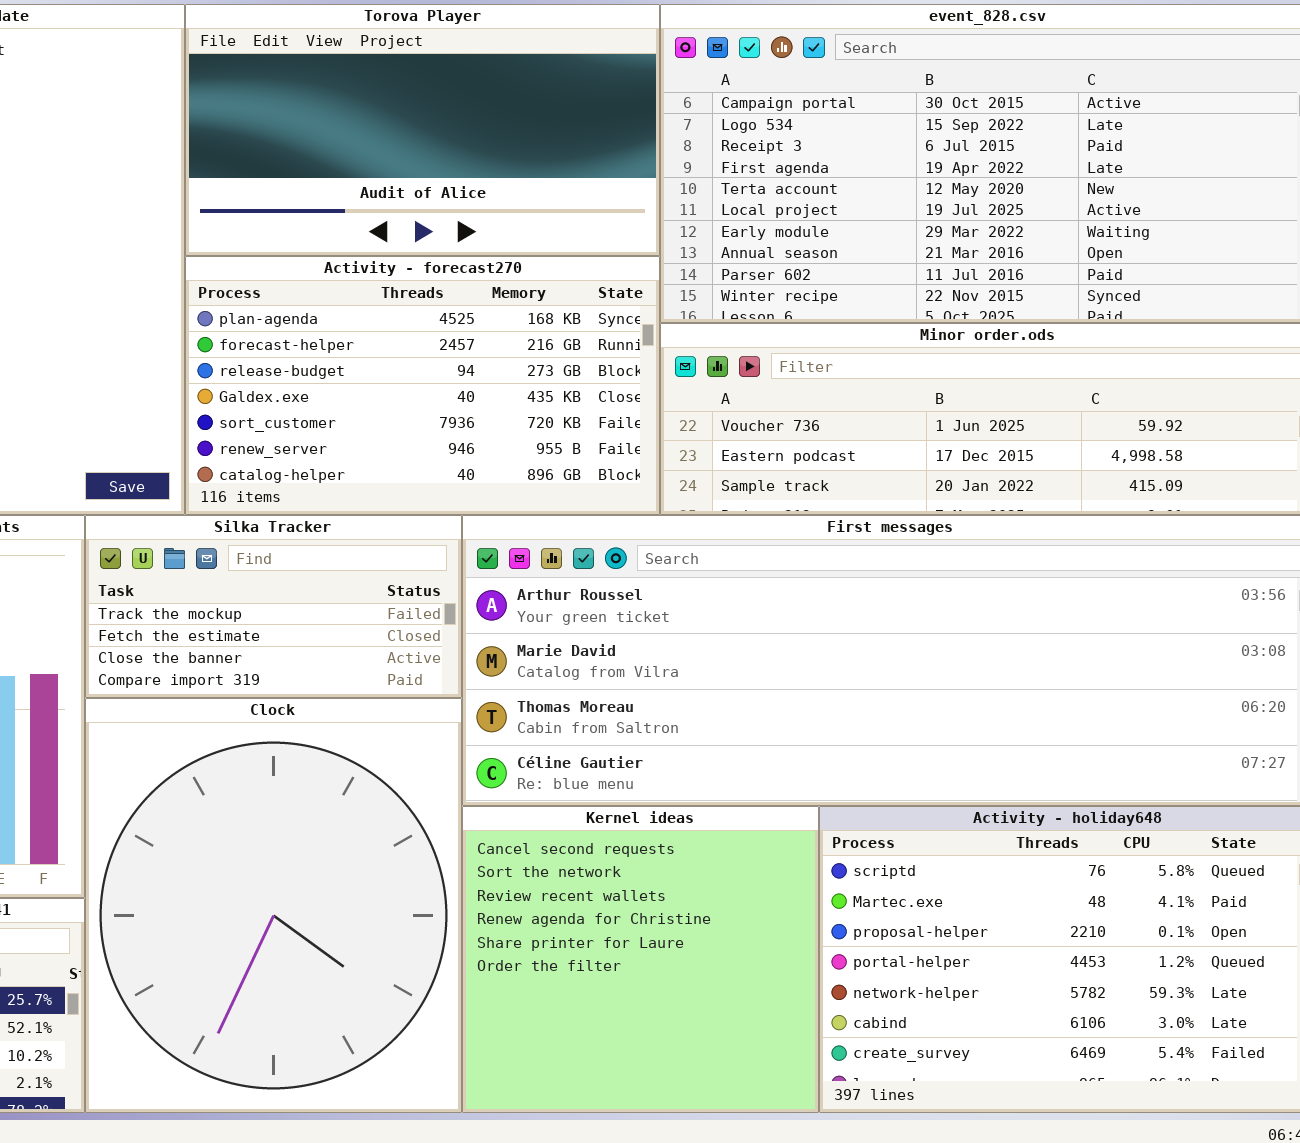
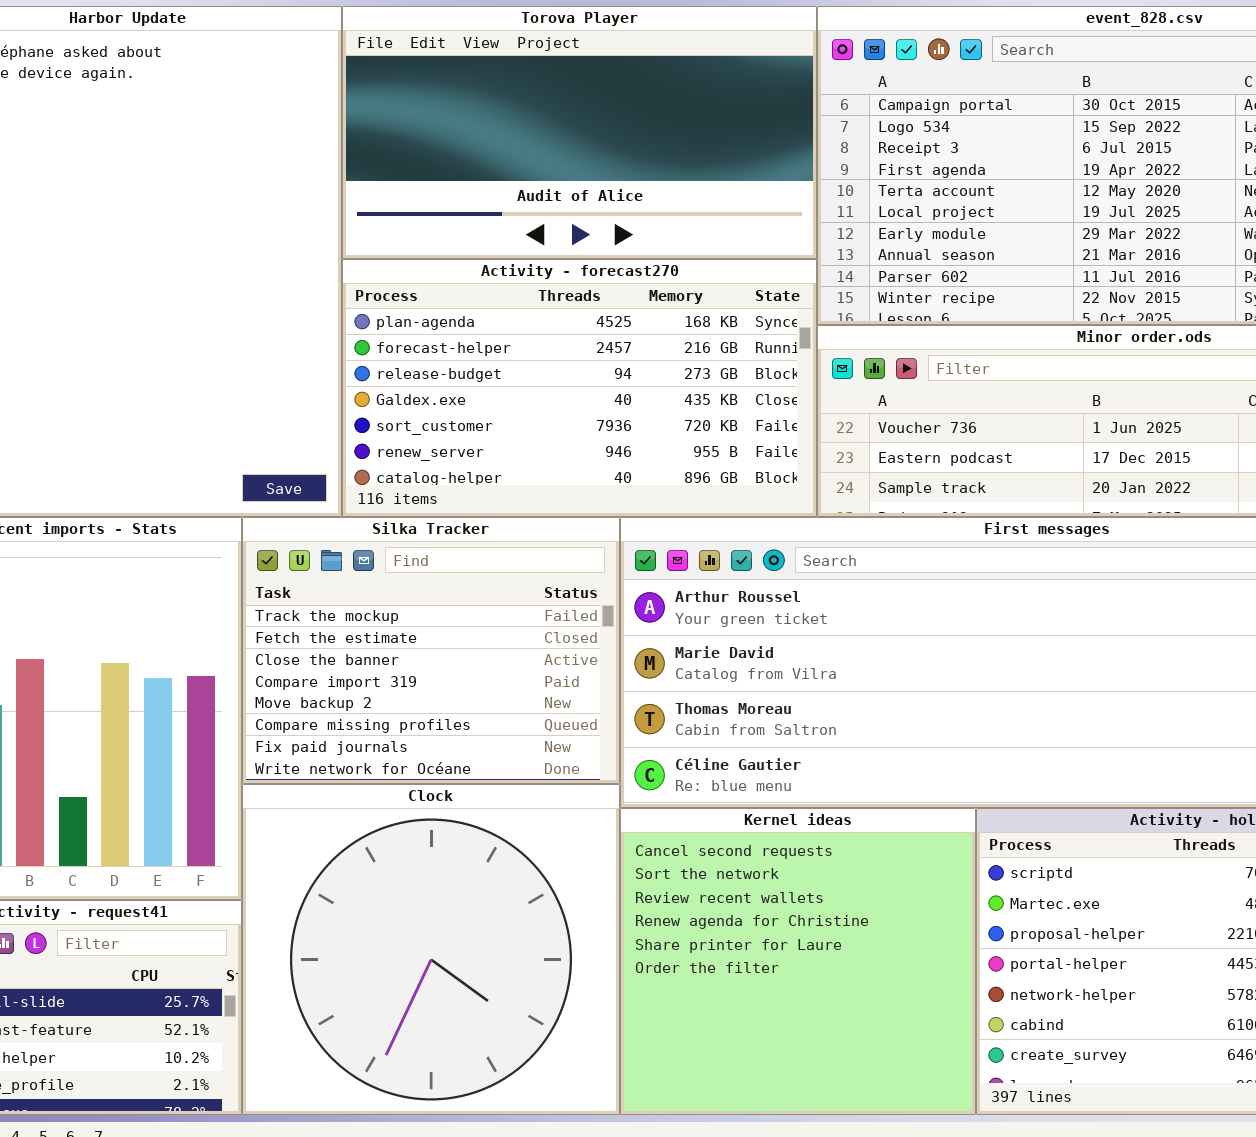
Silka Tracker: [85,515,462,698] -> [242,517,620,784], resized
Clock: [85,698,462,1113] -> [242,784,620,1115], resized

